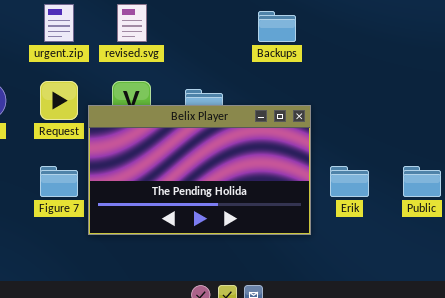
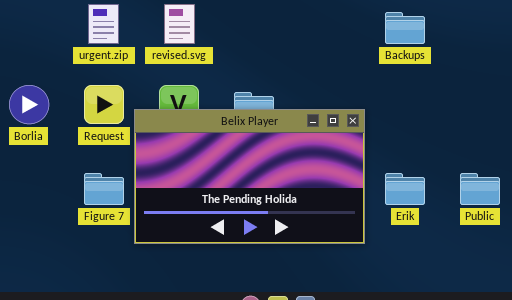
Backups: [258,11,296,42] -> [385,12,425,44], moved

